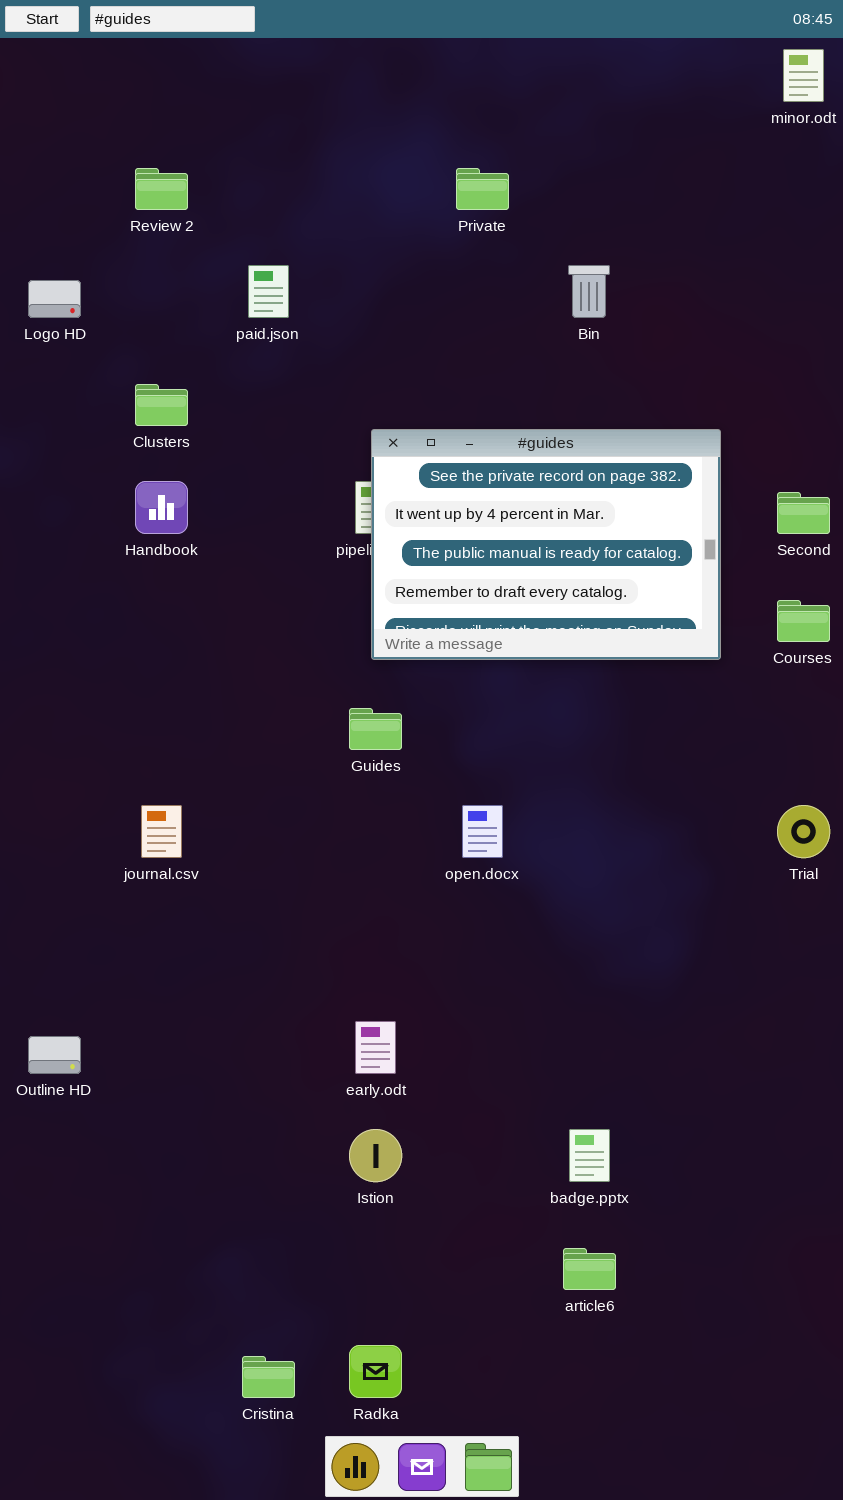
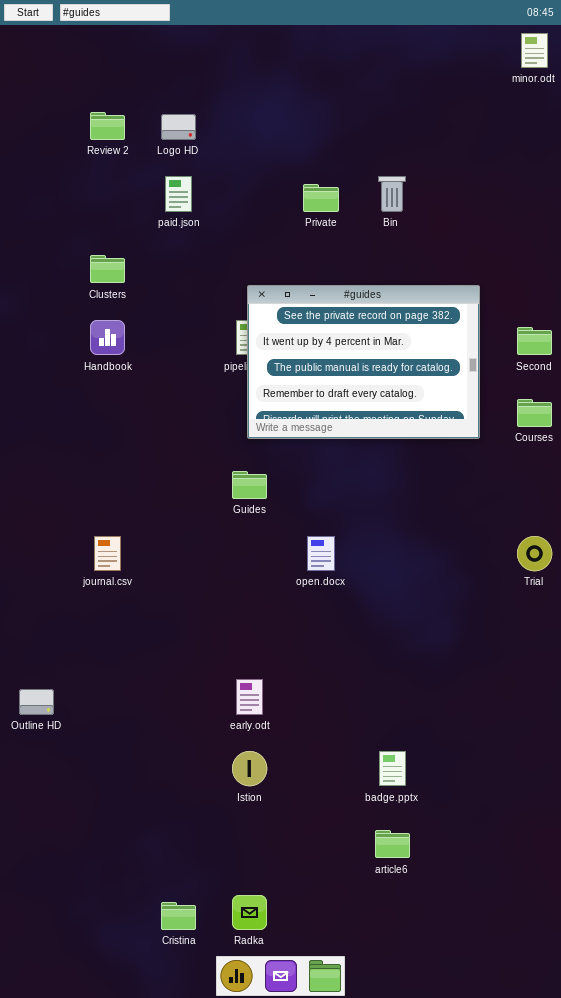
Private: [456,168,509,210] -> [303,184,339,212], moved
Logo HD: [28,280,81,318] -> [161,114,196,140], moved

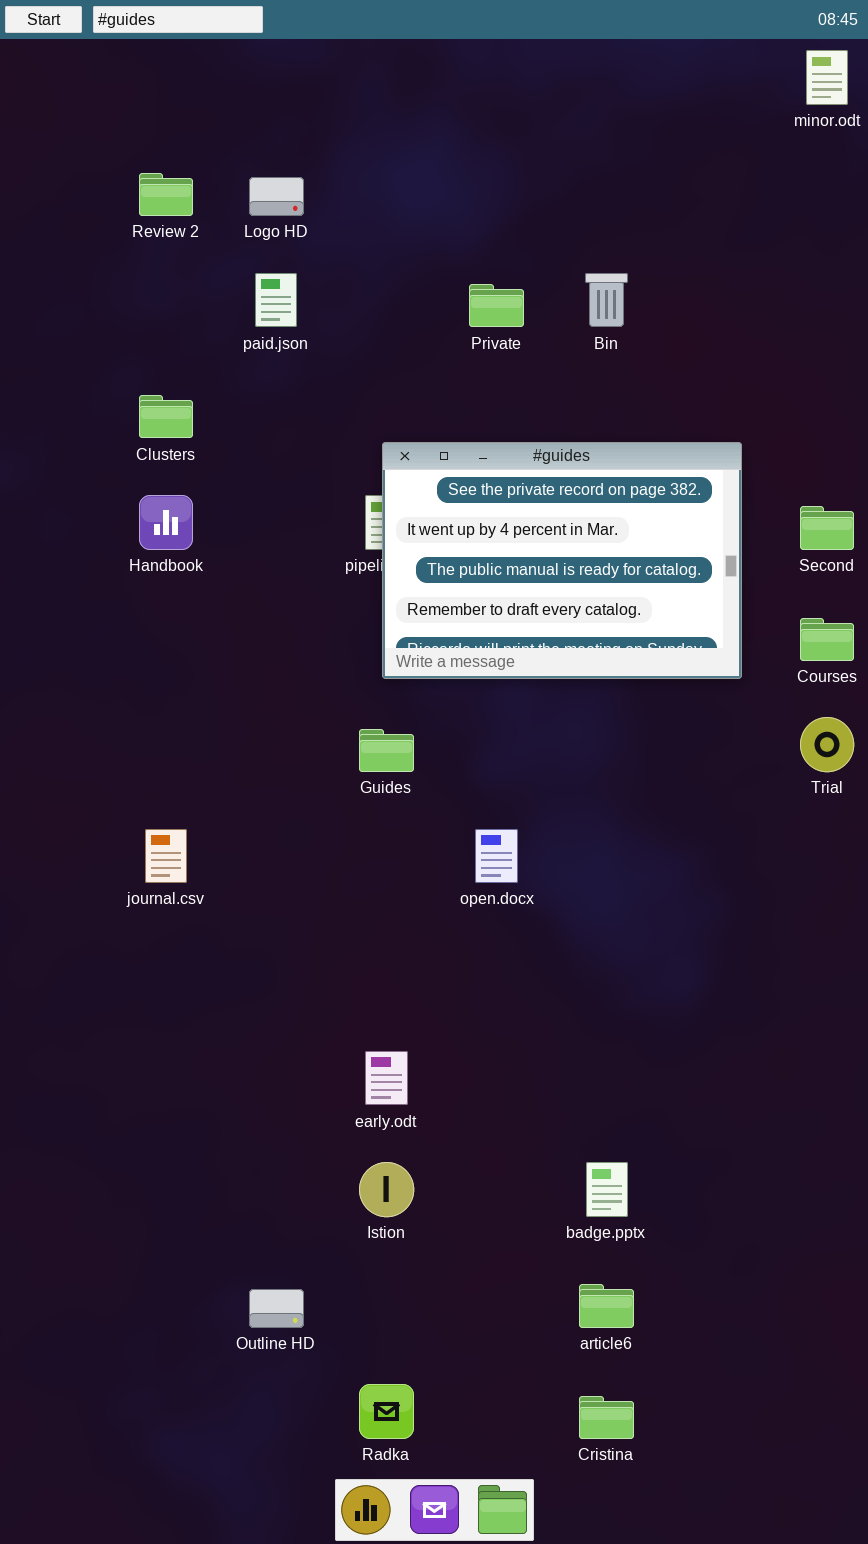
Trial: [517,536,552,571] -> [800,717,854,772], moved
Outline HD: [19,689,54,715] -> [249,1289,304,1328], moved
Cristina: [161,902,196,930] -> [579,1396,634,1439], moved

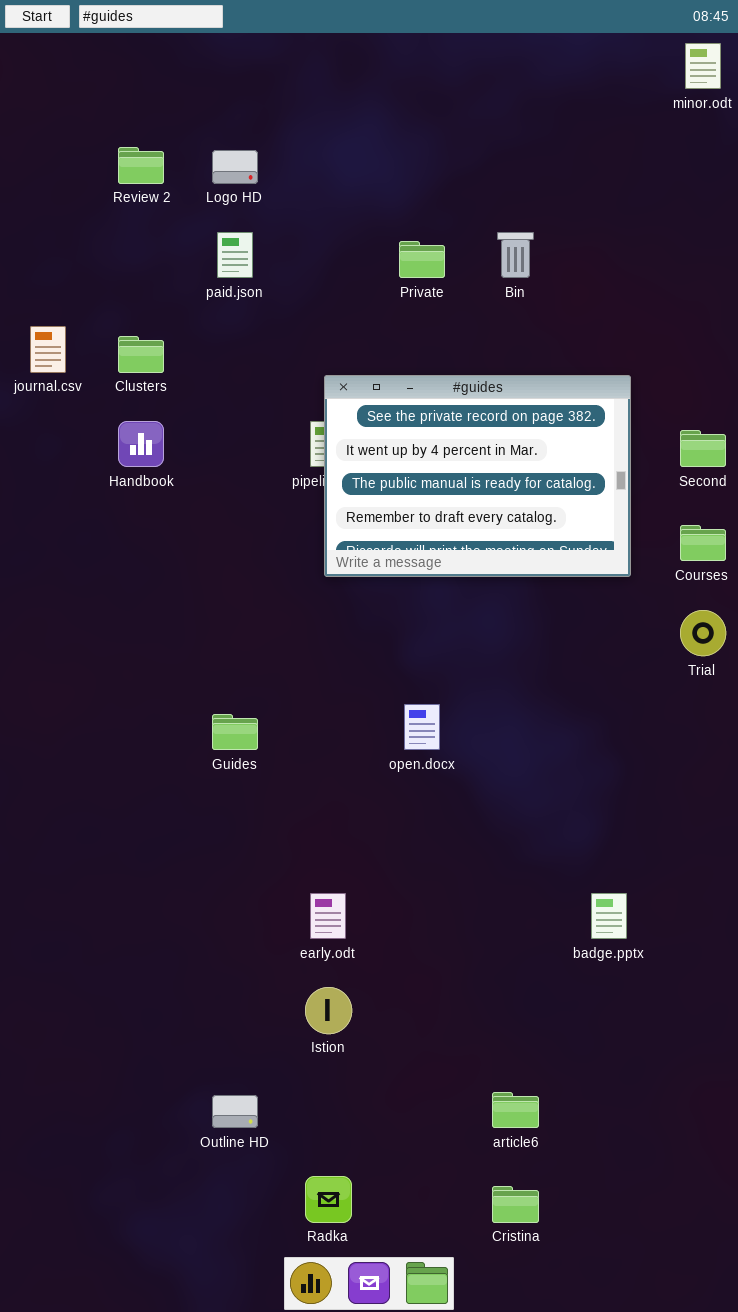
Guides: [359,729,414,772] -> [212,714,258,750], moved
journal.csv: [145,829,187,883] -> [30,326,66,373], moved
badge.pptx: [586,1162,628,1217] -> [591,893,627,939], moved

